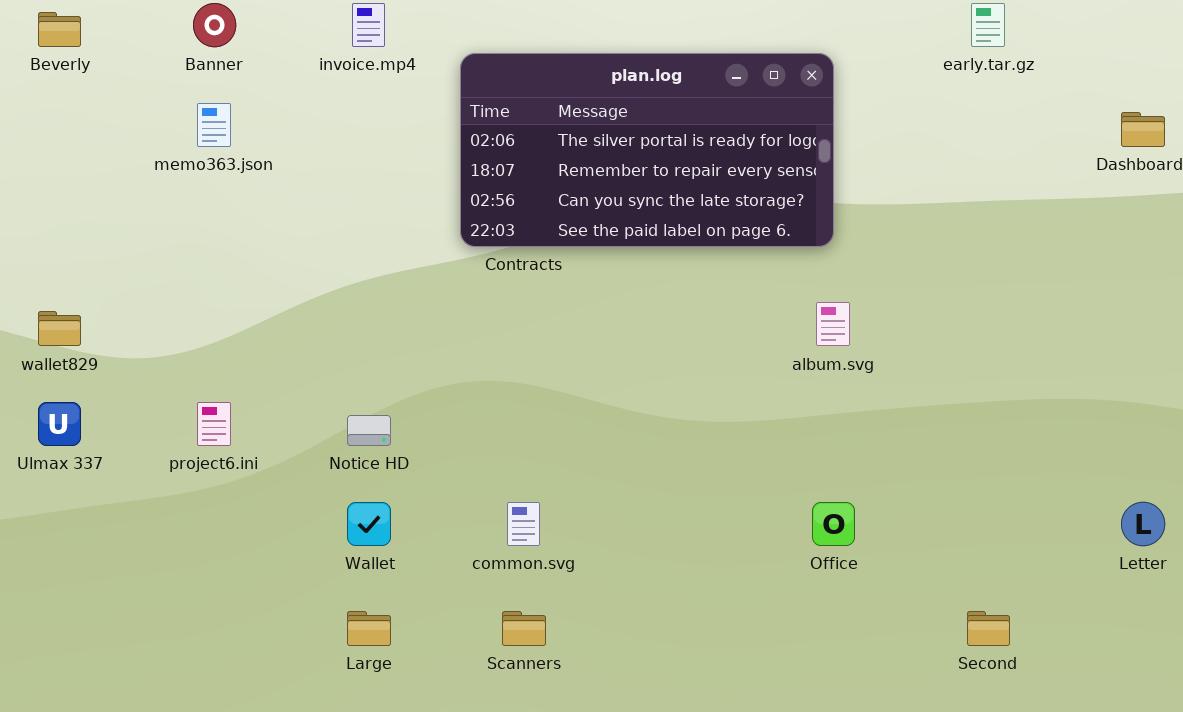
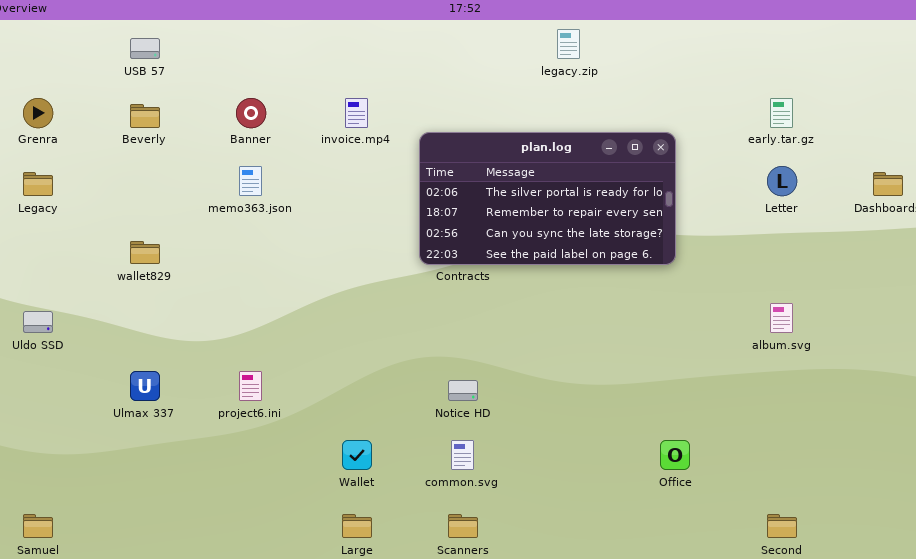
album.svg: [816,302,850,346] -> [770,303,793,333], moved
wallet829: [38,311,81,346] -> [130,241,160,264], moved
Notice HD: [347,415,391,446] -> [448,380,478,401], moved
Letter: [1121,502,1165,546] -> [767,166,797,196], moved

